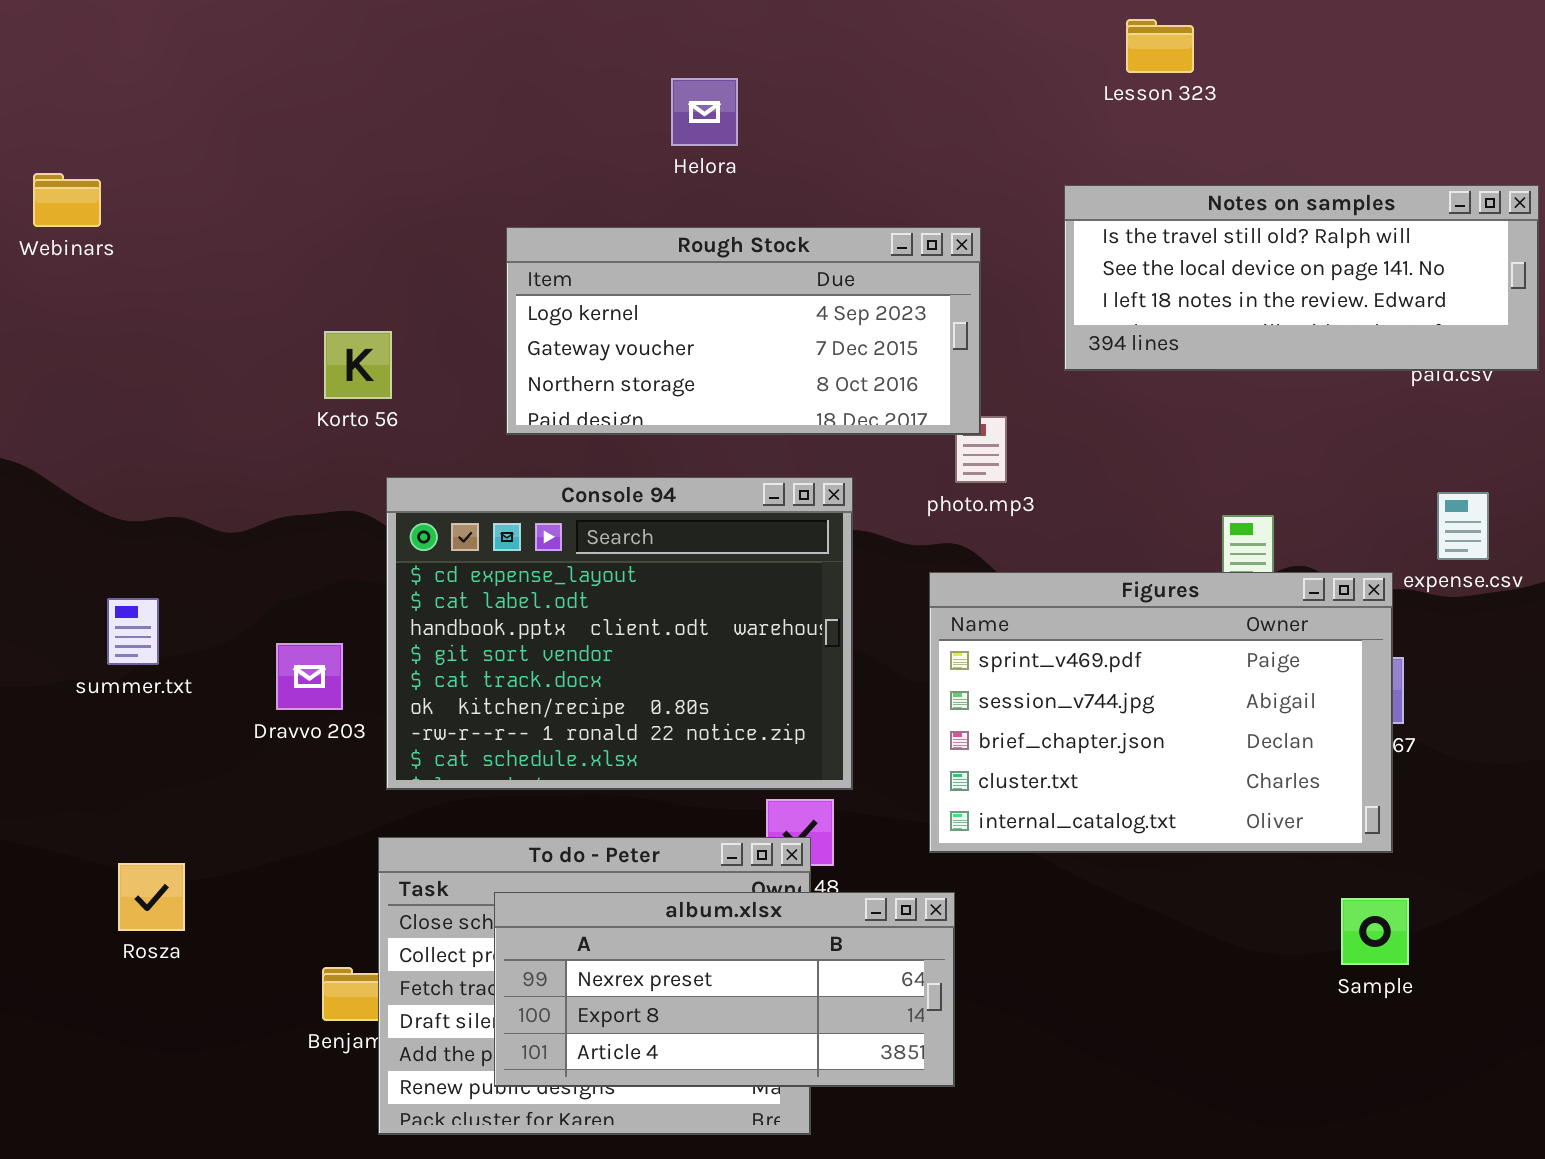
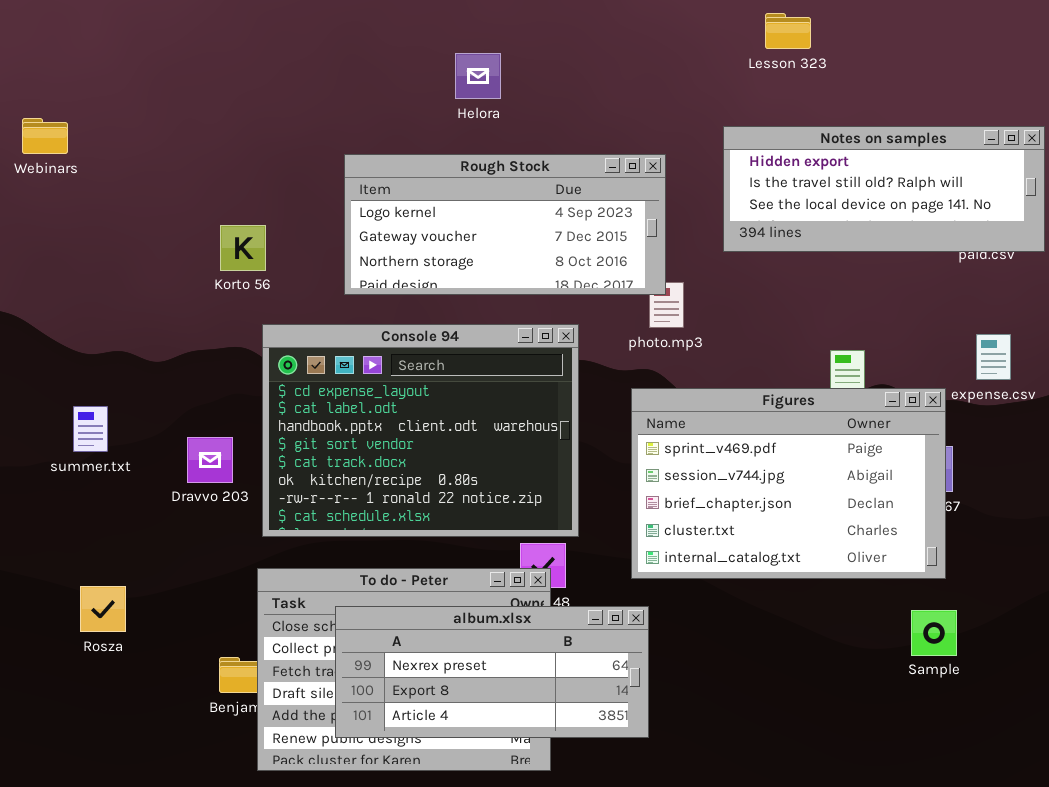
Notes on samples: [1064,185,1539,371] -> [723,126,1045,252], scrolled up 1 row

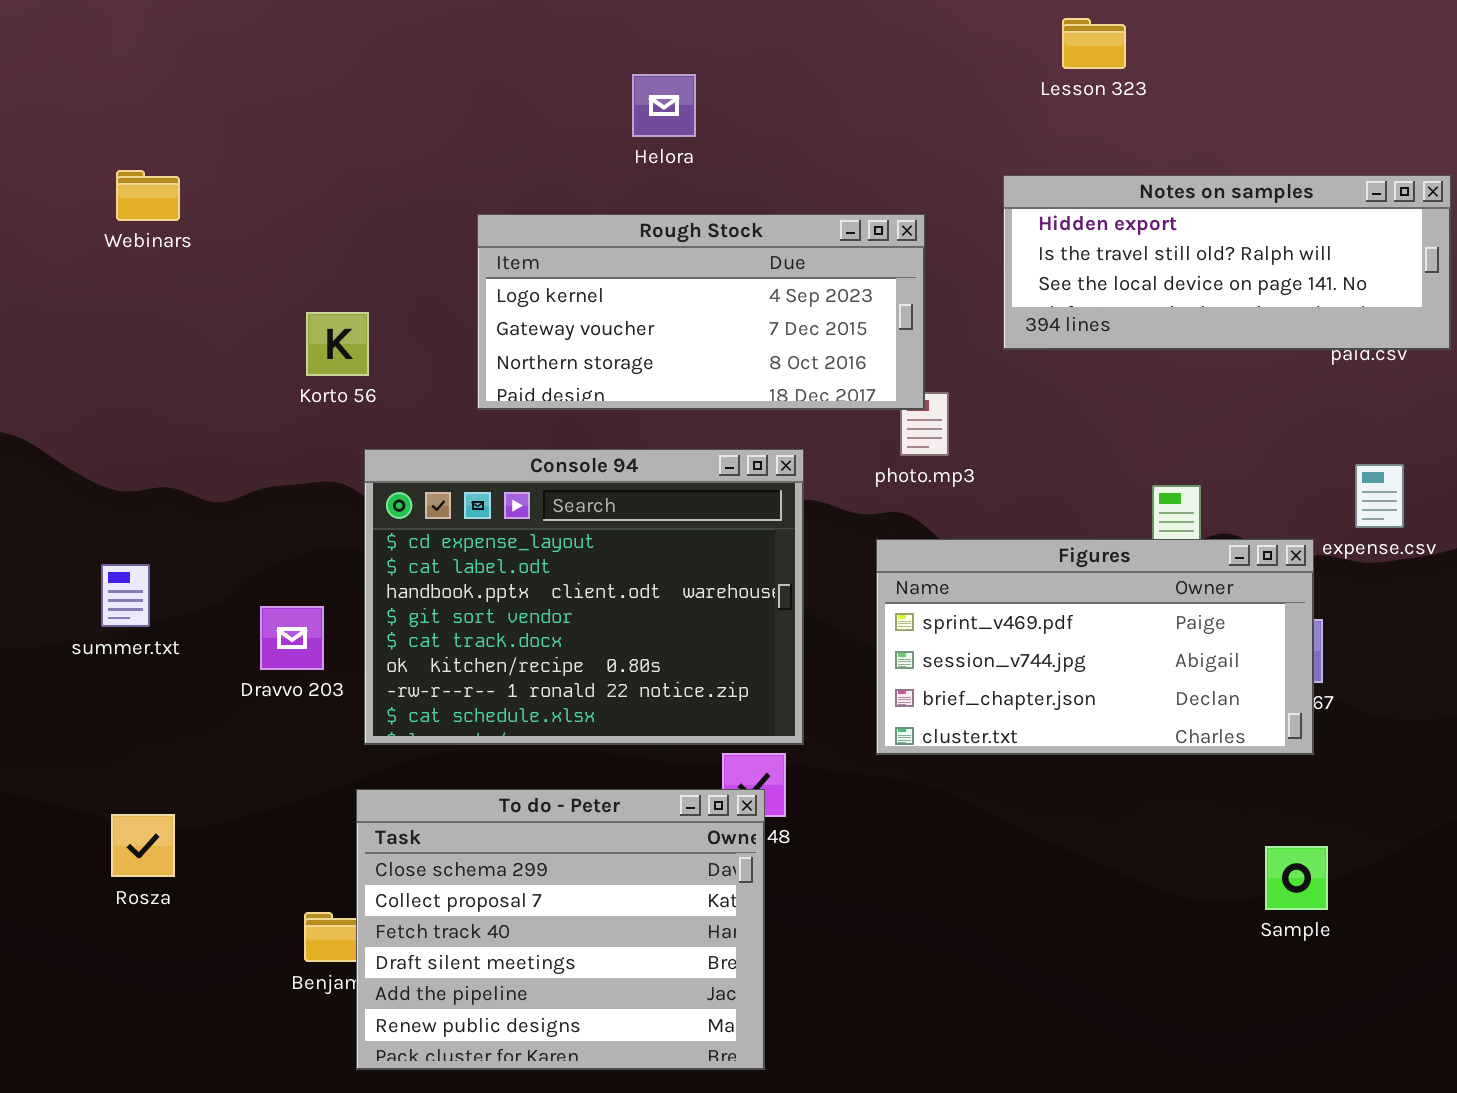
Webinars: [22,118,68,154] -> [116,170,180,221], moved
Figures: [631,388,946,579] -> [876,539,1314,755], resized
album.xlsx: [335,606,649,738] -> none, closed

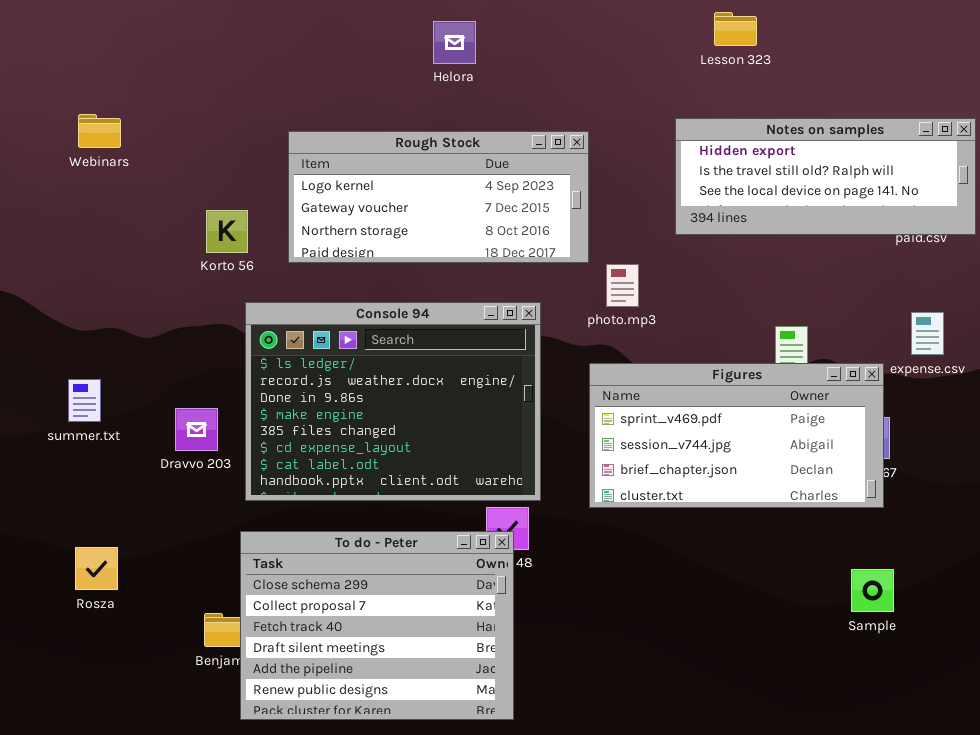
Helora: [632,74,696,137] -> [433,21,476,64], moved
Rough Stock: [477,214,925,410] -> [288,131,589,263], moved
Console 94: [364,449,804,745] -> [245,302,541,501], scrolled up 5 rows

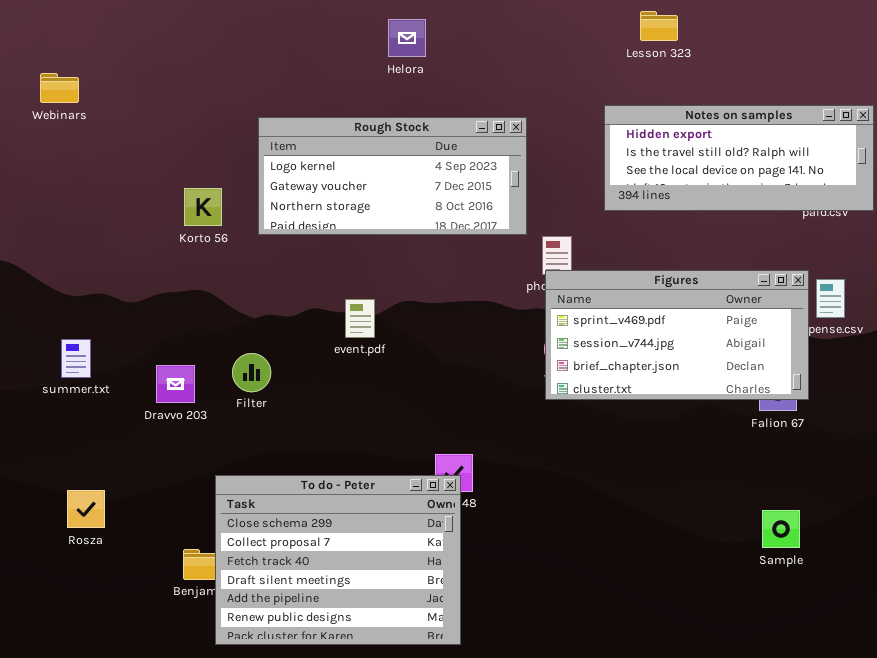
Webinars: [78,114,121,148] -> [40,73,79,103], moved
Console 94: [245,302,541,501] -> none, closed
Figures: [589,363,884,508] -> [545,270,809,400], moved

